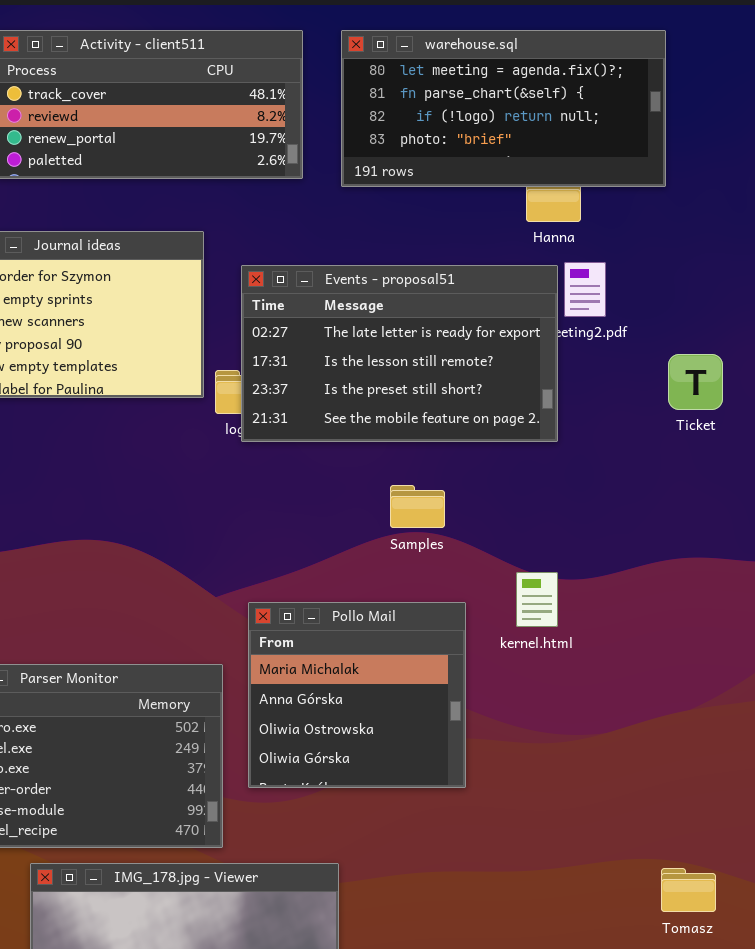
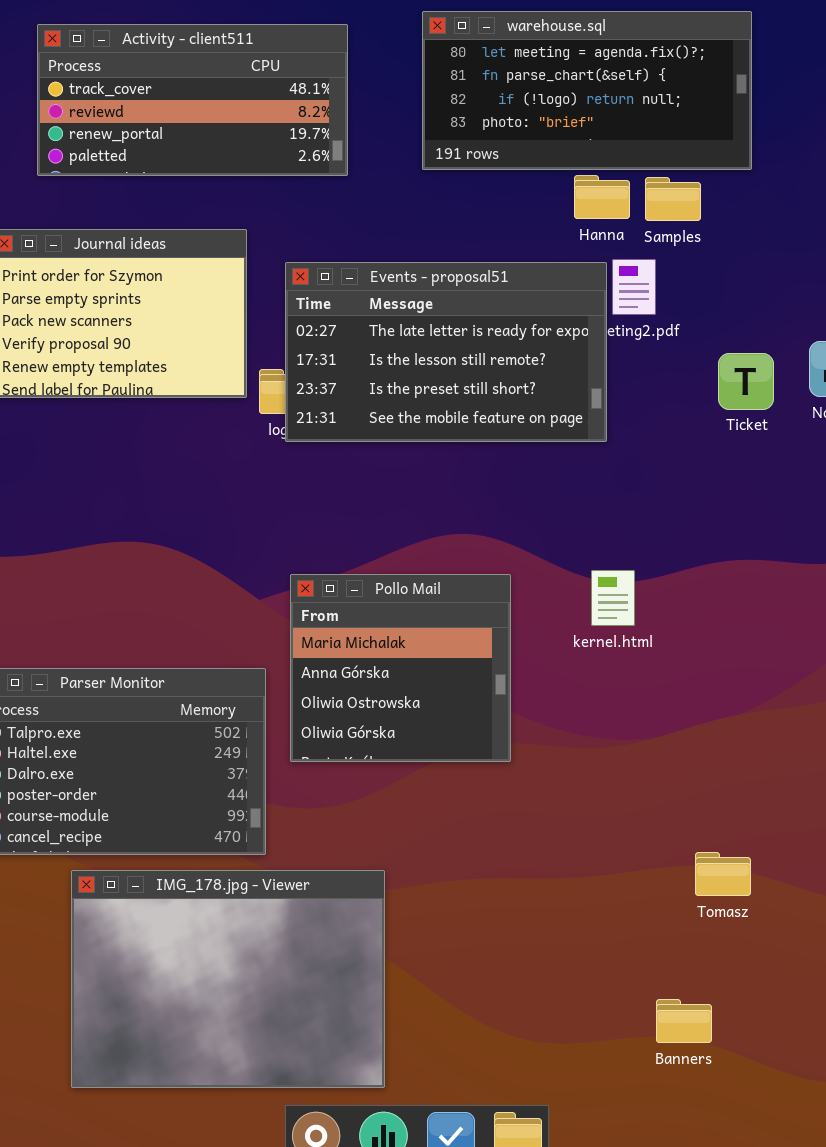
warehouse.sql: [341,30,666,187] -> [422,11,752,170], moved
Samples: [390,485,445,528] -> [645,177,701,221], moved
kernel.html: [516,572,558,627] -> [591,570,635,626], moved
Pollo Mail: [248,602,466,788] -> [290,574,511,762], moved
Tomasz: [661,868,716,912] -> [695,852,751,896], moved

